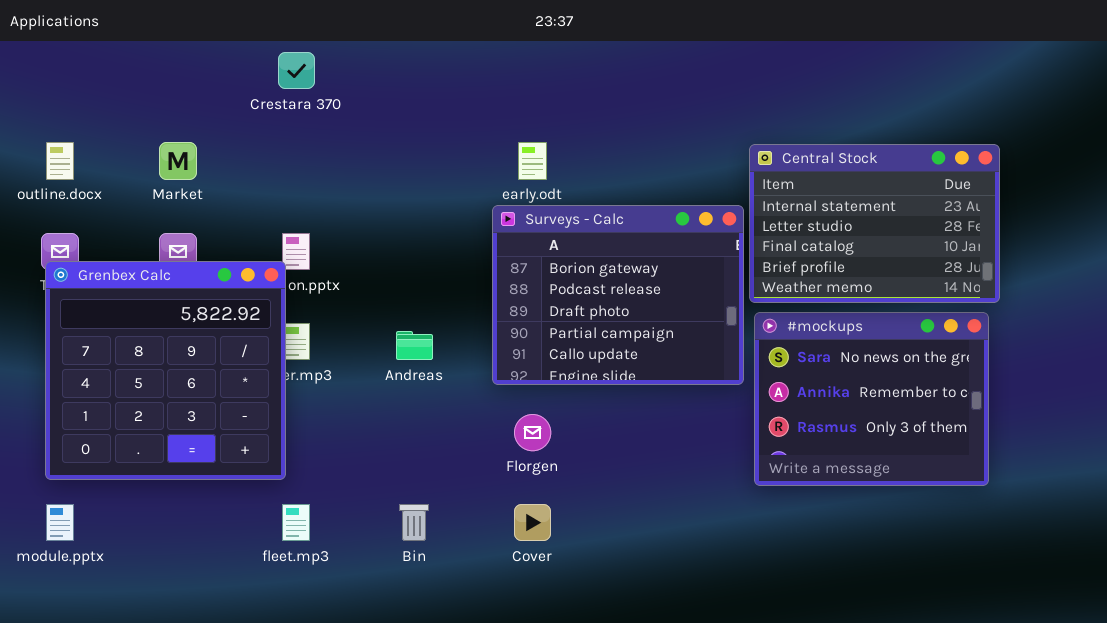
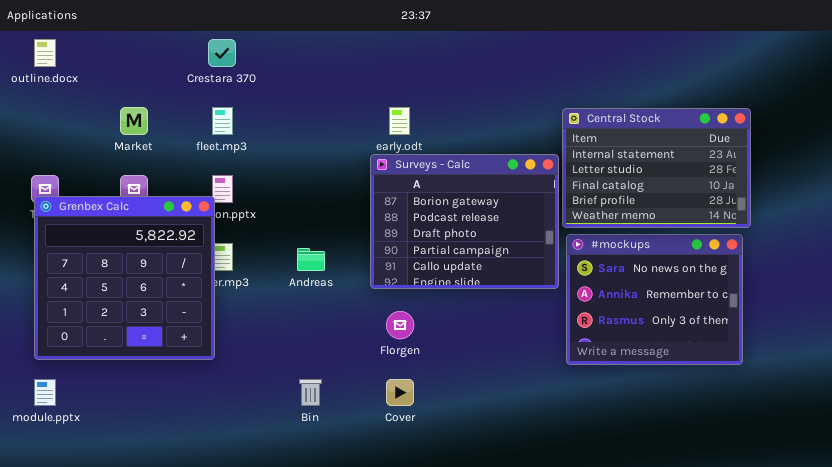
outline.docx: [46,142,74,180] -> [34,39,56,67], moved
fleet.mp3: [282,504,310,541] -> [212,107,233,135], moved

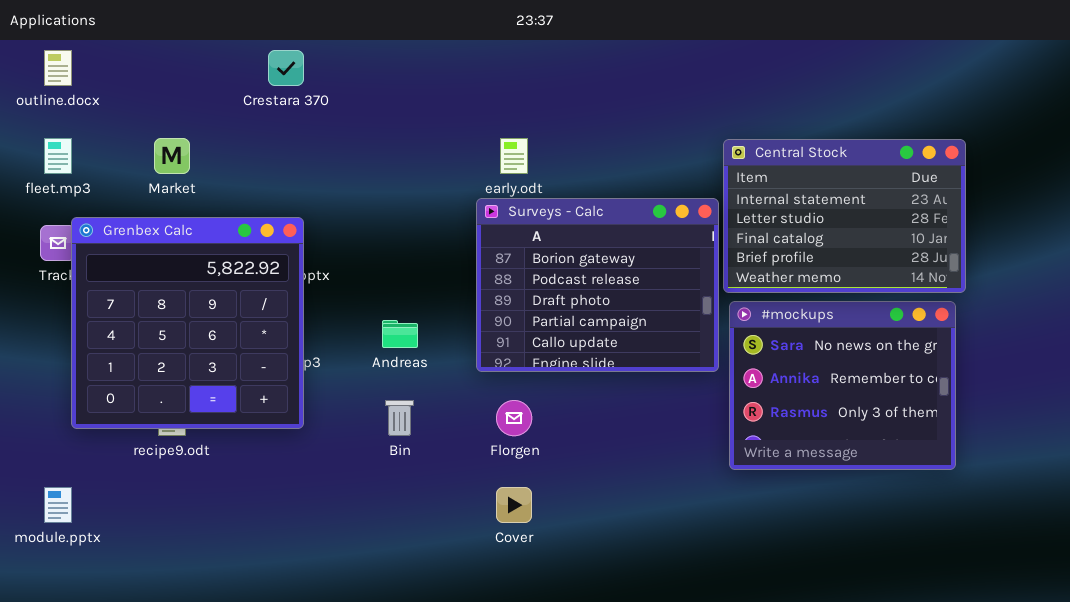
fleet.mp3: [212,107,233,135] -> [44,138,72,174], moved
Grenbex Calc: [34,196,215,360] -> [71,217,304,429], moved
Bin: [299,379,322,406] -> [385,400,414,436], moved

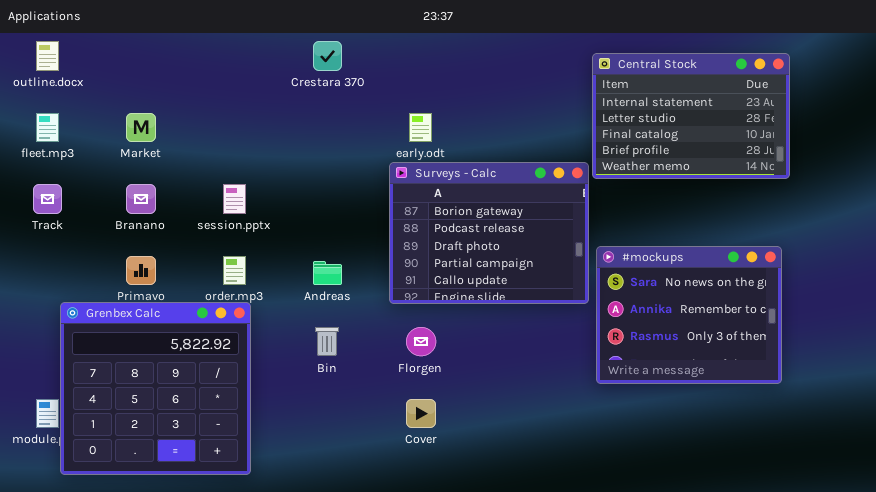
Crestara 370: [268,50,304,86] -> [313,41,342,71], moved
Central Stock: [723,139,966,293] -> [592,53,790,179], moved
Grenbex Calc: [71,217,304,429] -> [60,302,251,475], moved

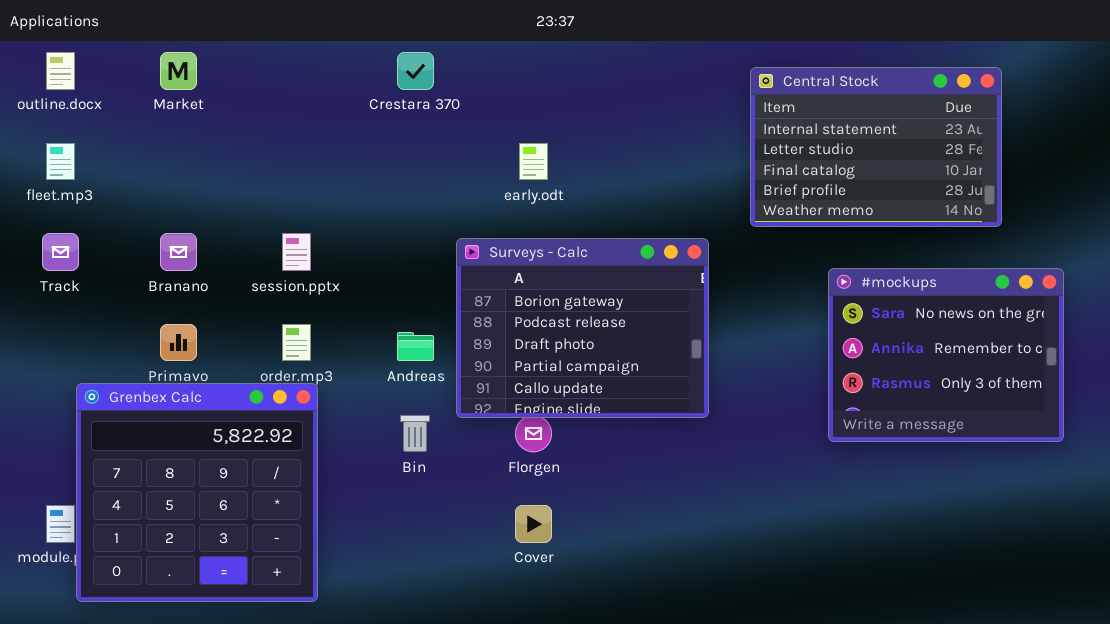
Market: [126,113,156,142] -> [160,52,197,90], moved
Surveys - Calc: [389,162,589,304] -> [456,238,709,418], moved
#mockups: [596,246,782,384] -> [828,268,1064,442], moved

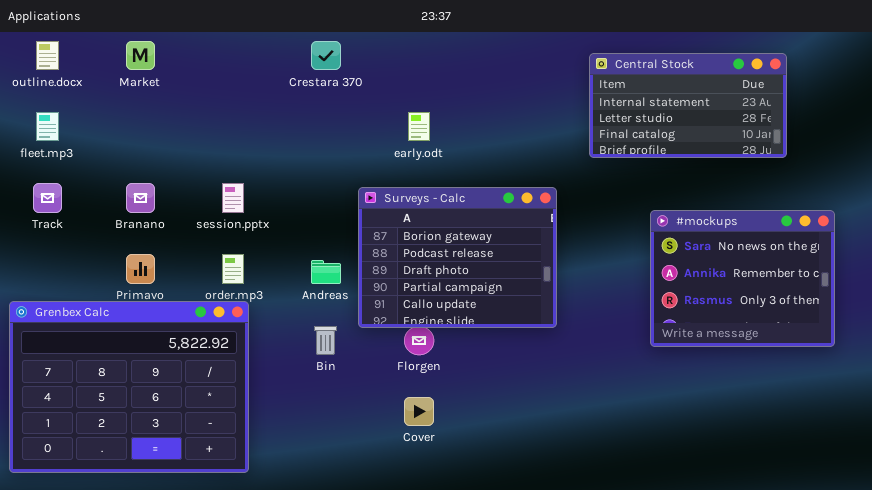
Central Stock: [750,67,1002,227] -> [589,53,787,158], resized
Grenbex Calc: [76,383,318,602] -> [9,301,249,473], resized

